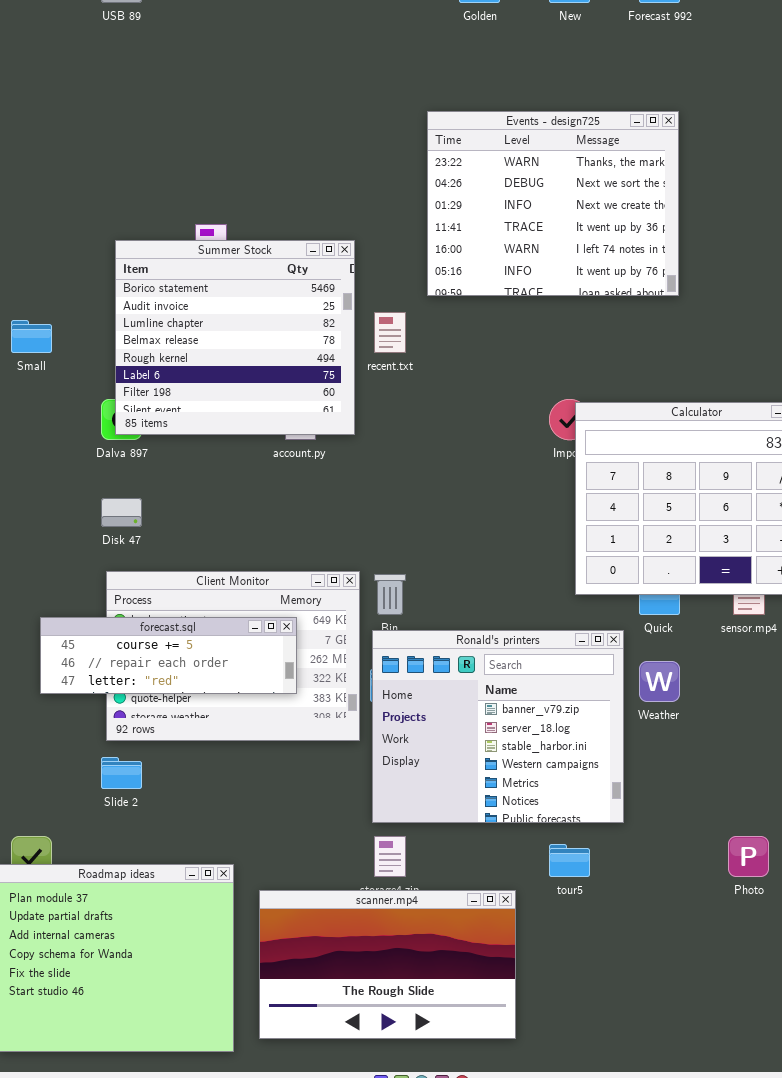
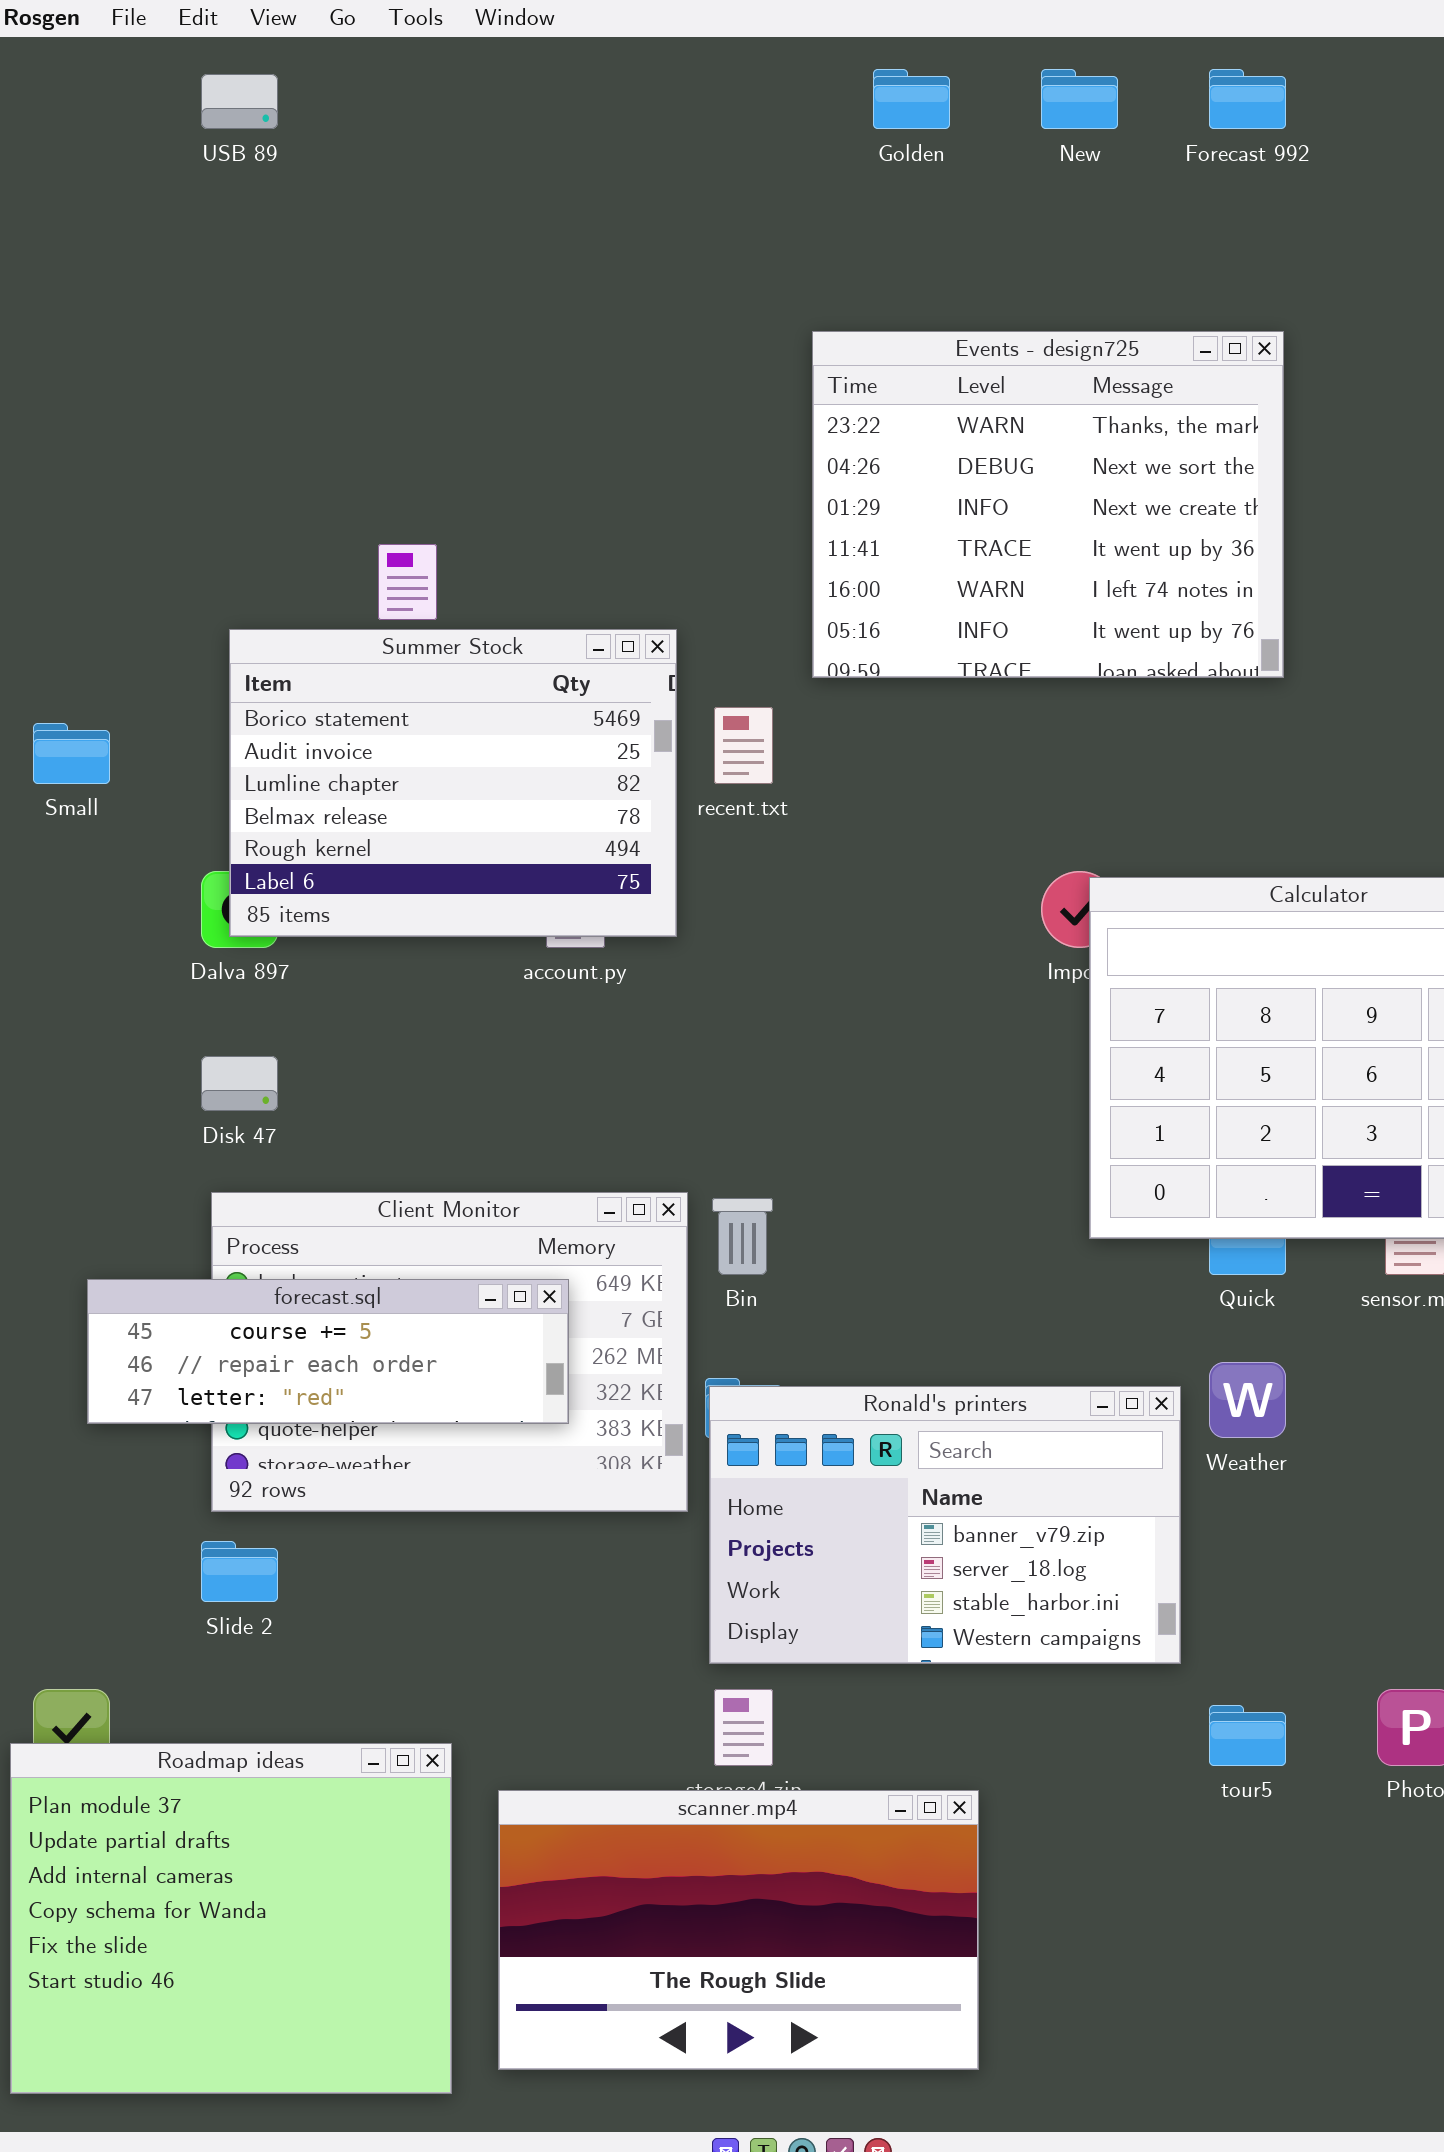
Summer Stock: [115,240,355,435] -> [229,629,677,937], resized
Ronald's printers: [372,630,624,823] -> [709,1386,1181,1664], resized
tour5: [549,844,590,877] -> [1209,1705,1286,1766], moved

